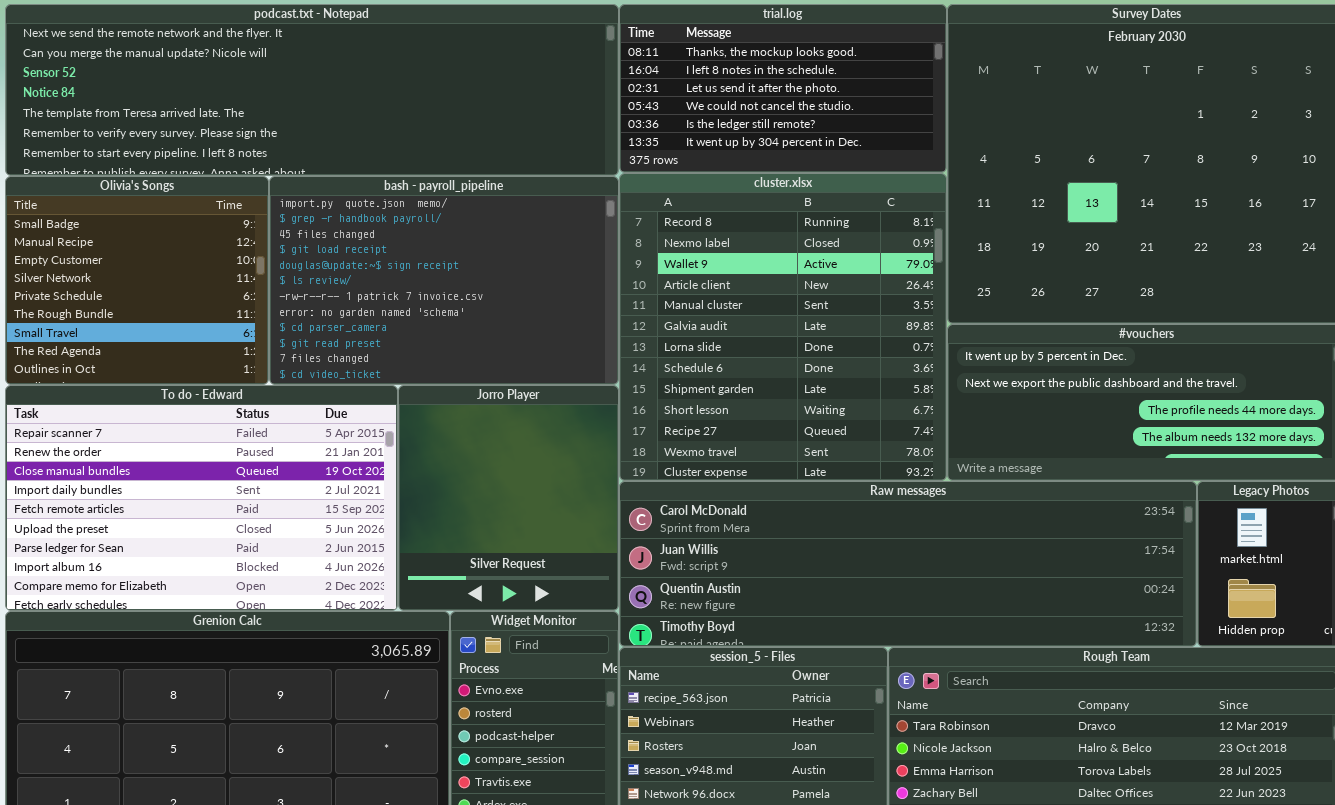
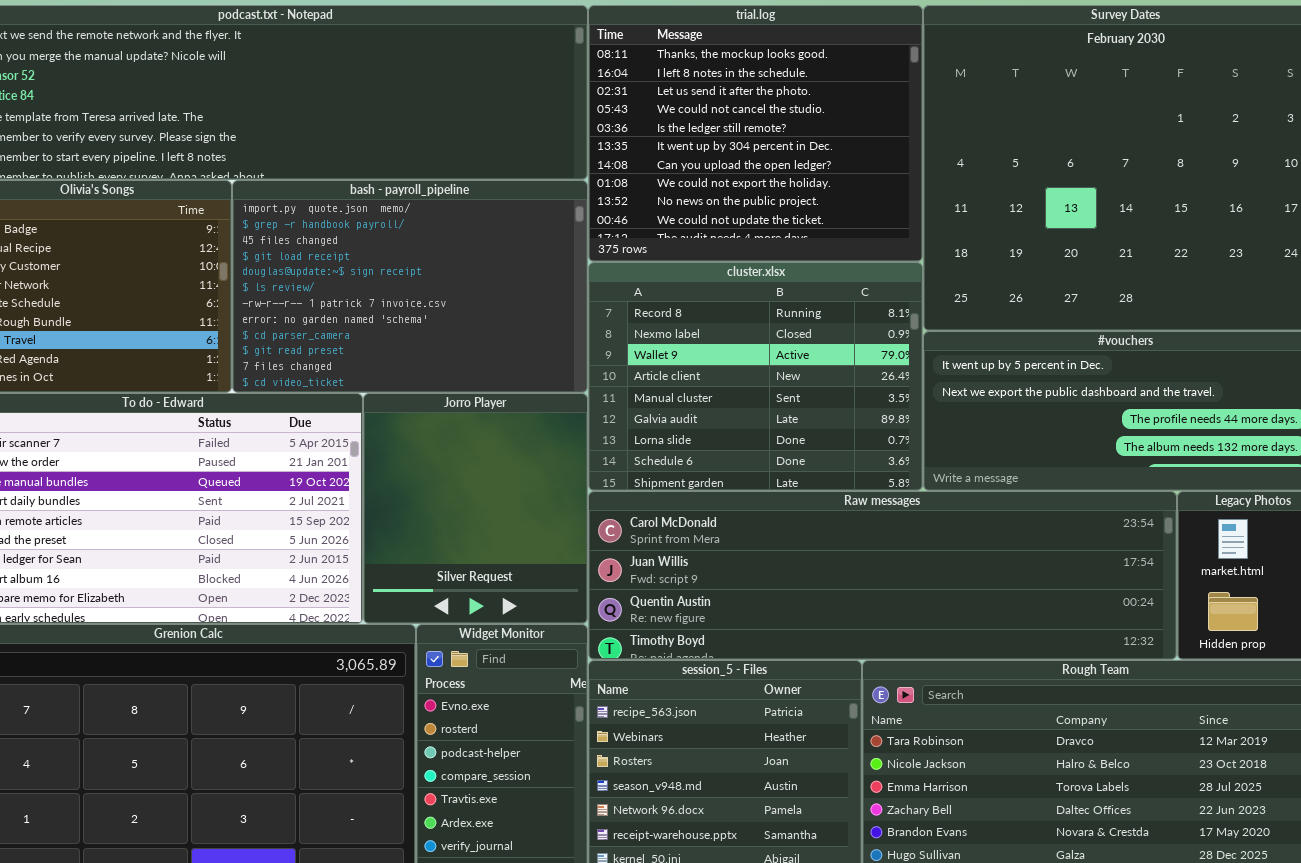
trial.log: [619,4,947,173] -> [588,5,923,262], resized
cluster.xlsx: [619,173,947,481] -> [588,262,923,491], resized

